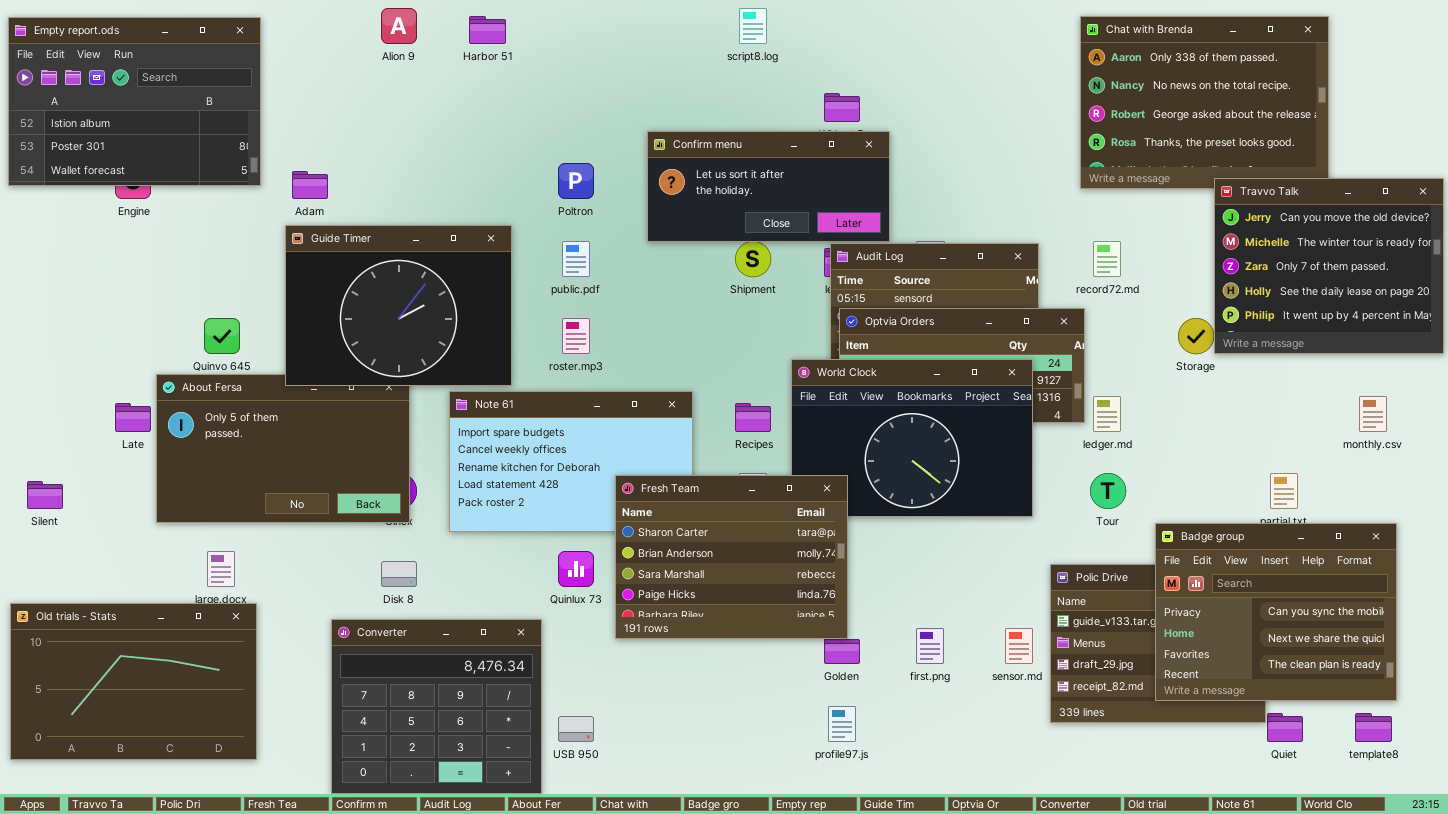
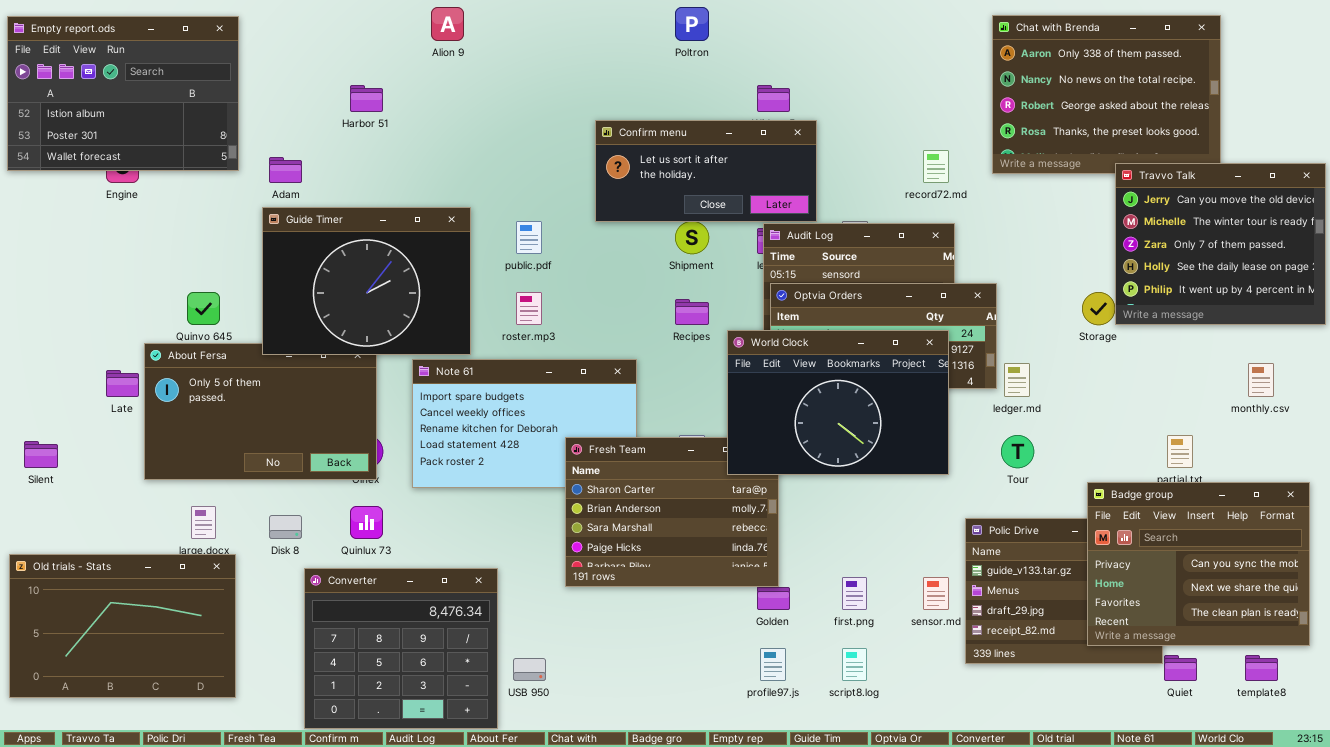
Alion 9: [381,8,417,44] -> [431,7,464,41], moved
script8.log: [739,8,767,44] -> [842,648,867,681], moved
Harbor 51: [469,16,506,44] -> [350,85,383,112], moved
Poltron: [558,163,594,199] -> [675,7,709,41], moved
record72.md: [1093,241,1121,277] -> [923,150,949,183], moved
World Clock: [791,359,1033,517] -> [727,330,949,475], raised
Recipes: [735,403,771,432] -> [675,299,709,325], moved
Badge group: [1155,523,1397,701] -> [1087,482,1310,646], moved
Quinlux 73: [558,551,594,587] -> [350,506,383,539], moved
Disk 8: [381,561,417,587] -> [269,515,302,539], moved

